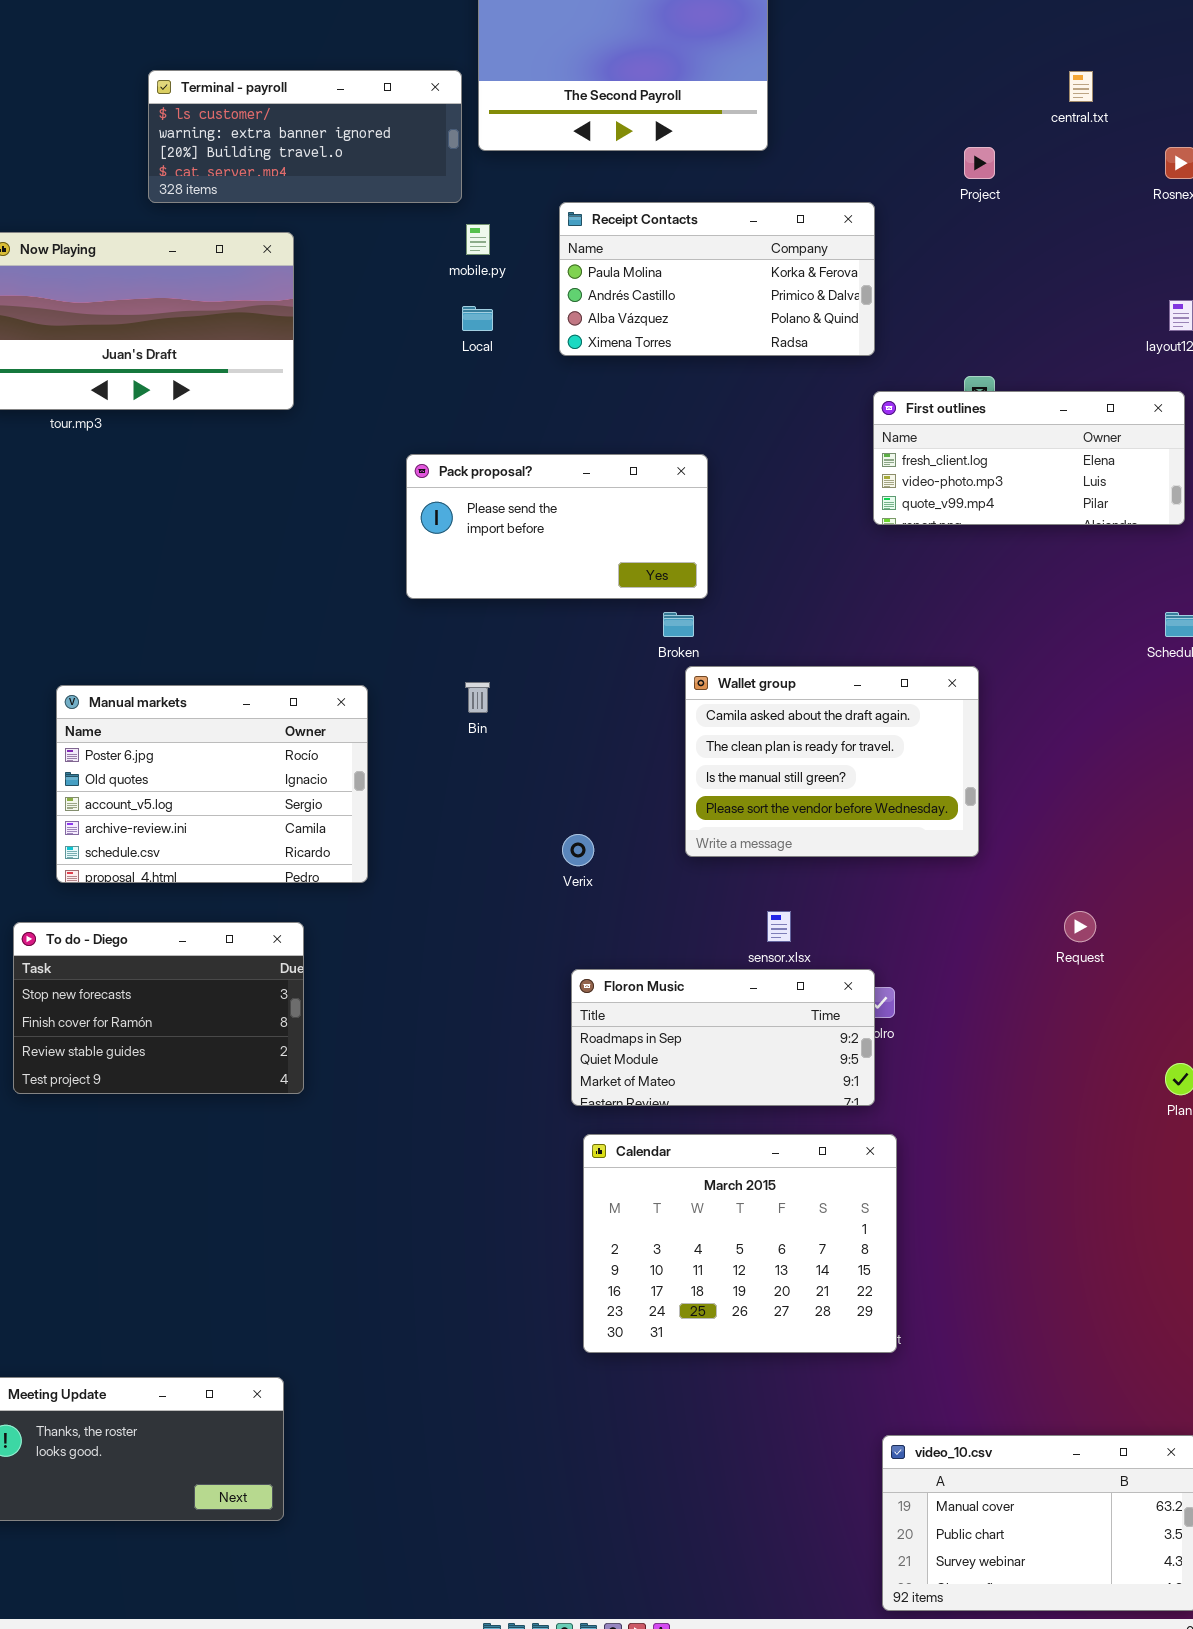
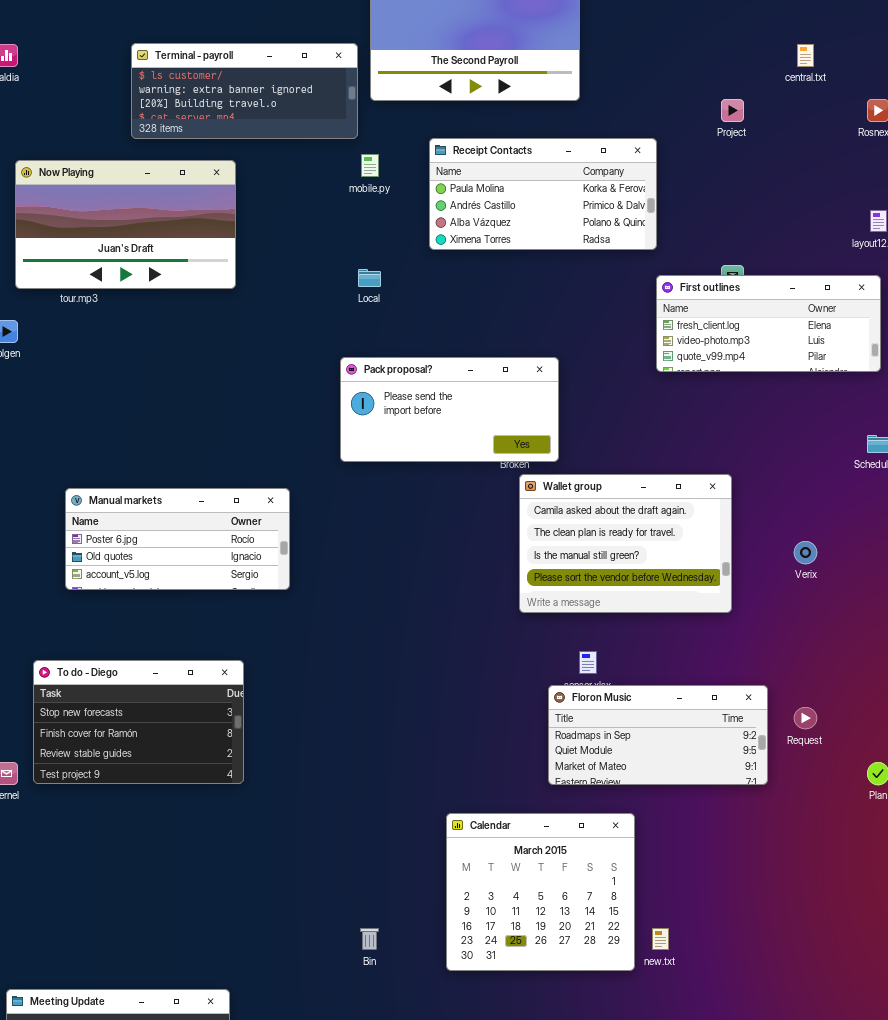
Local: [462,306,493,331] -> [358,269,381,287], moved
Pack proposal?: [406,454,708,599] -> [340,357,559,462], moved
Bin: [465,682,490,713] -> [360,928,379,950], moved
Manual markets: [56,685,368,883] -> [65,488,290,590], resized
Verix: [562,834,594,866] -> [794,541,817,564], moved
Request: [1064,911,1096,942] -> [794,707,817,729], moved
Floron Music: [571,969,875,1106] -> [548,685,768,785], moved
Calendar: [583,1134,897,1353] -> [446,813,635,971], resized

